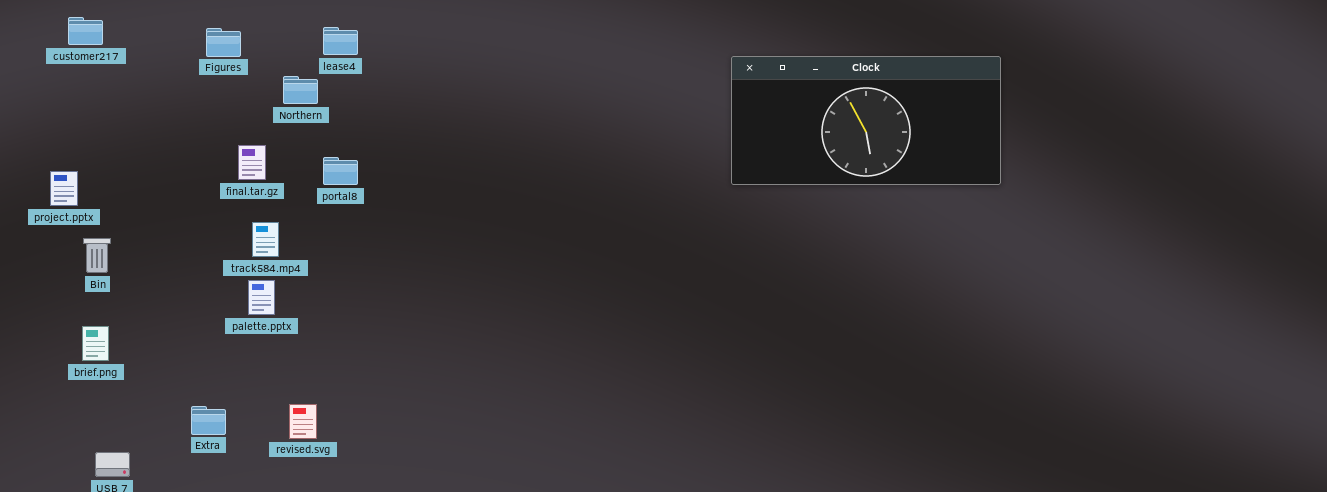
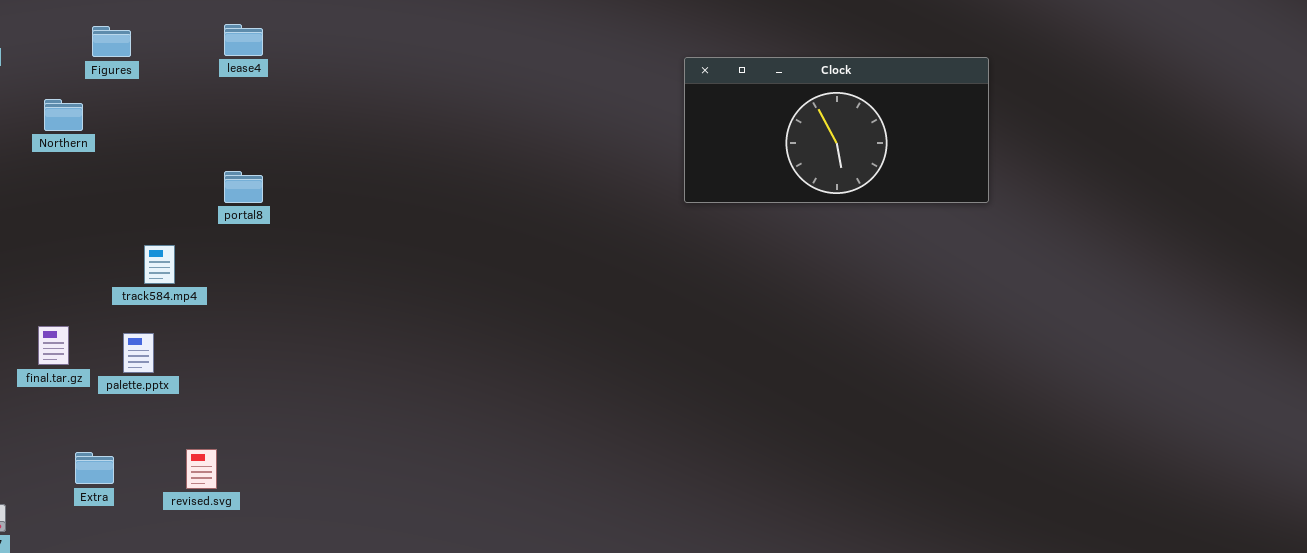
Northern: [283,76,318,104] -> [44,99,83,131], moved
final.tar.gz: [238,145,266,180] -> [38,326,69,365], moved
palette.pptx: [248,280,275,315] -> [123,333,154,373], moved

